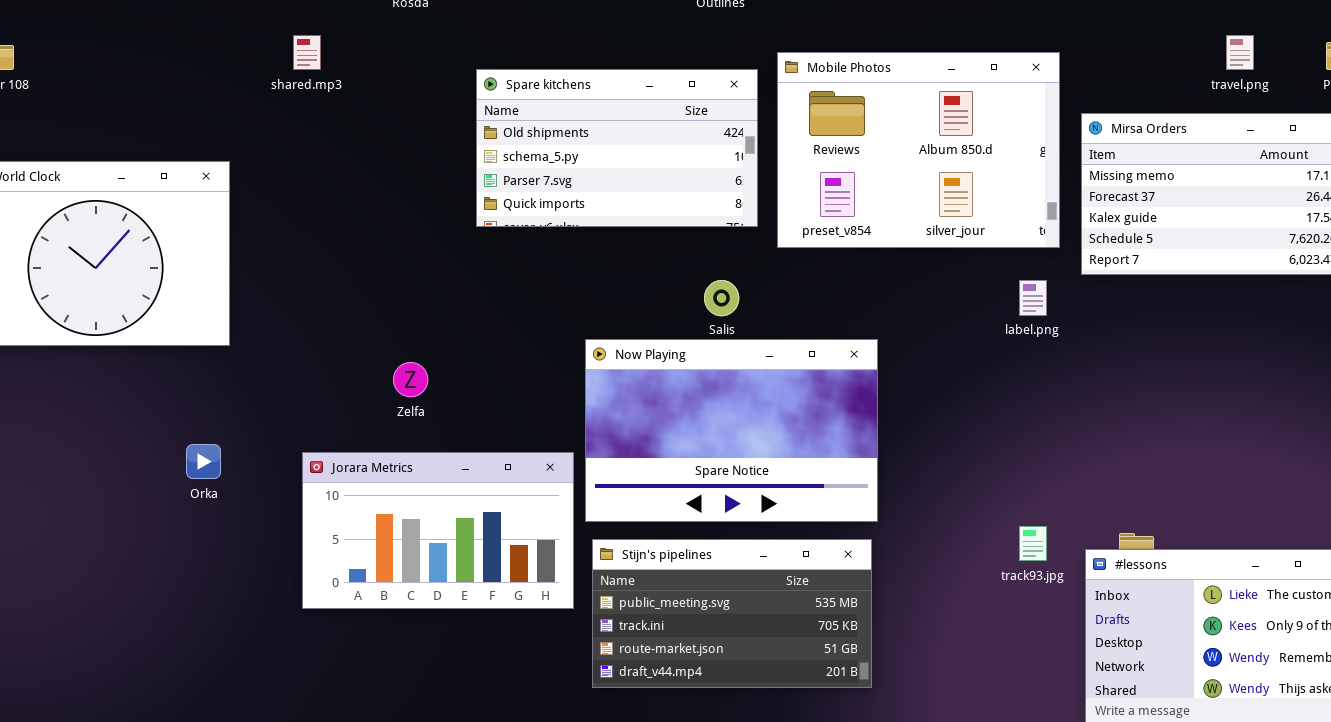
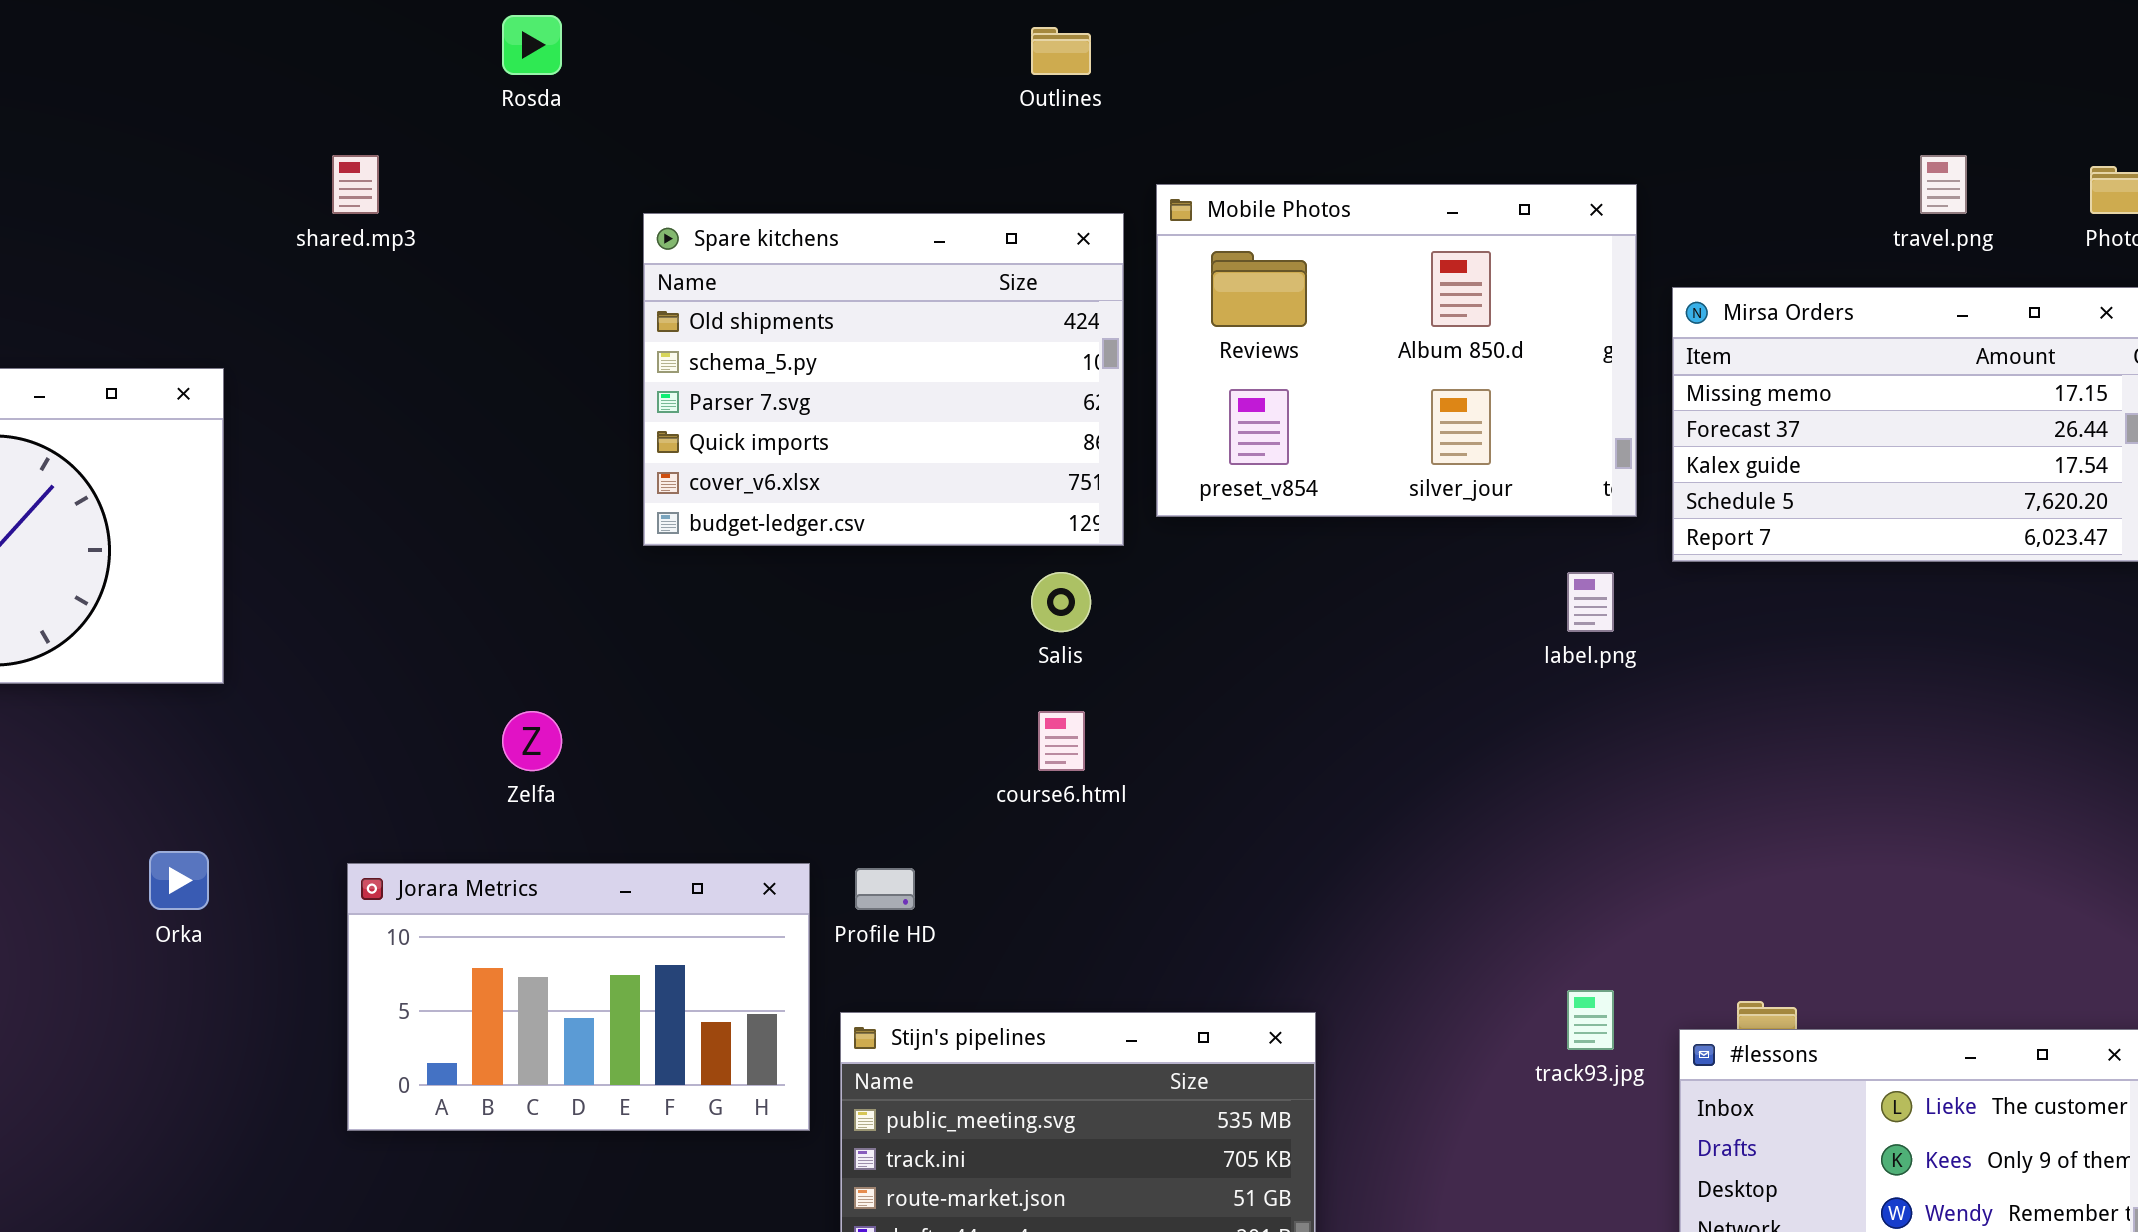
Spare kitchens: [476,69,758,227] -> [643,213,1124,546], resized
Now Playing: [585,339,878,522] -> none, closed

